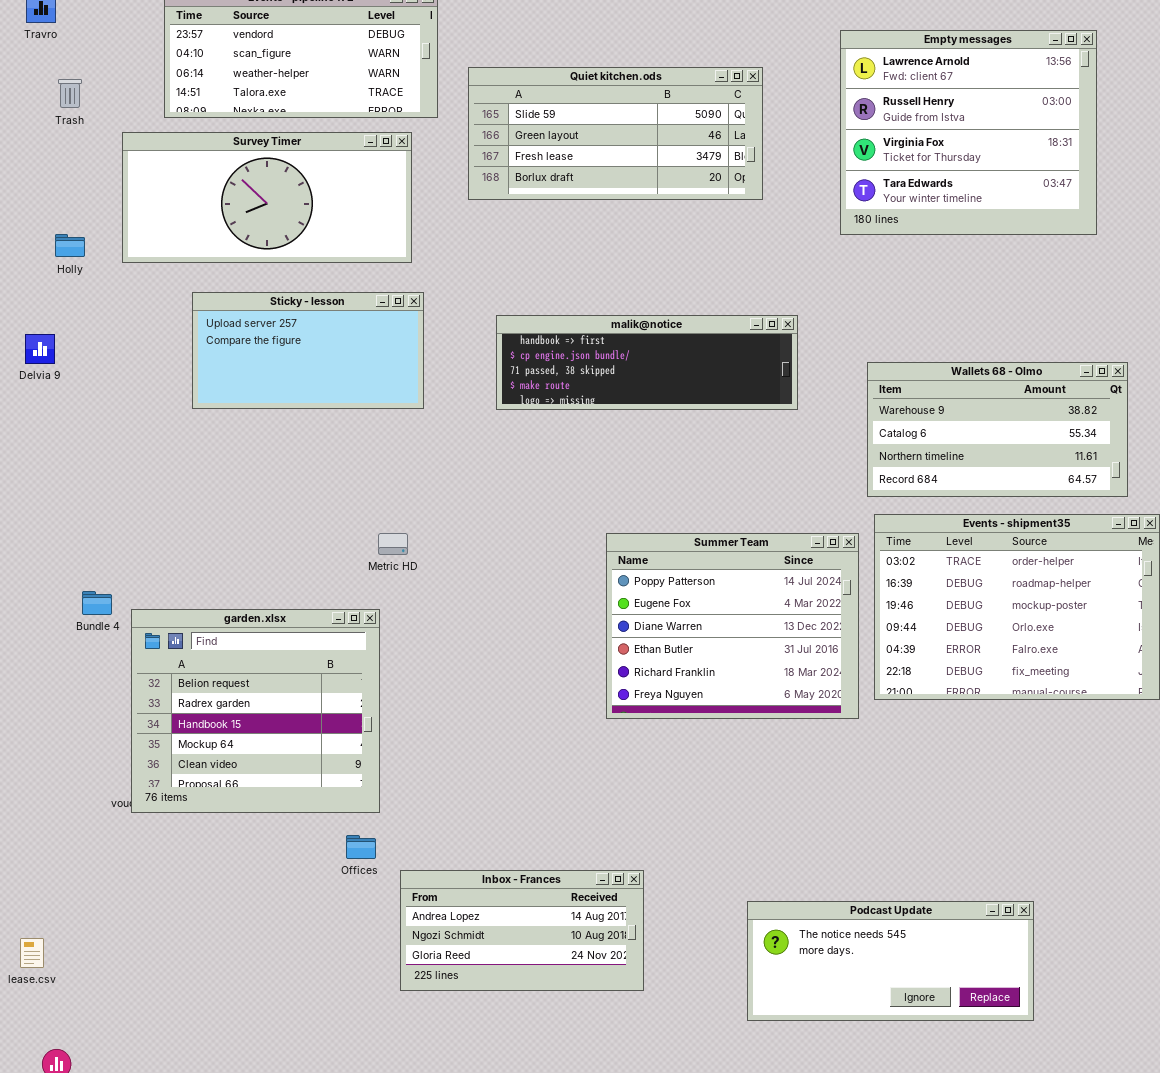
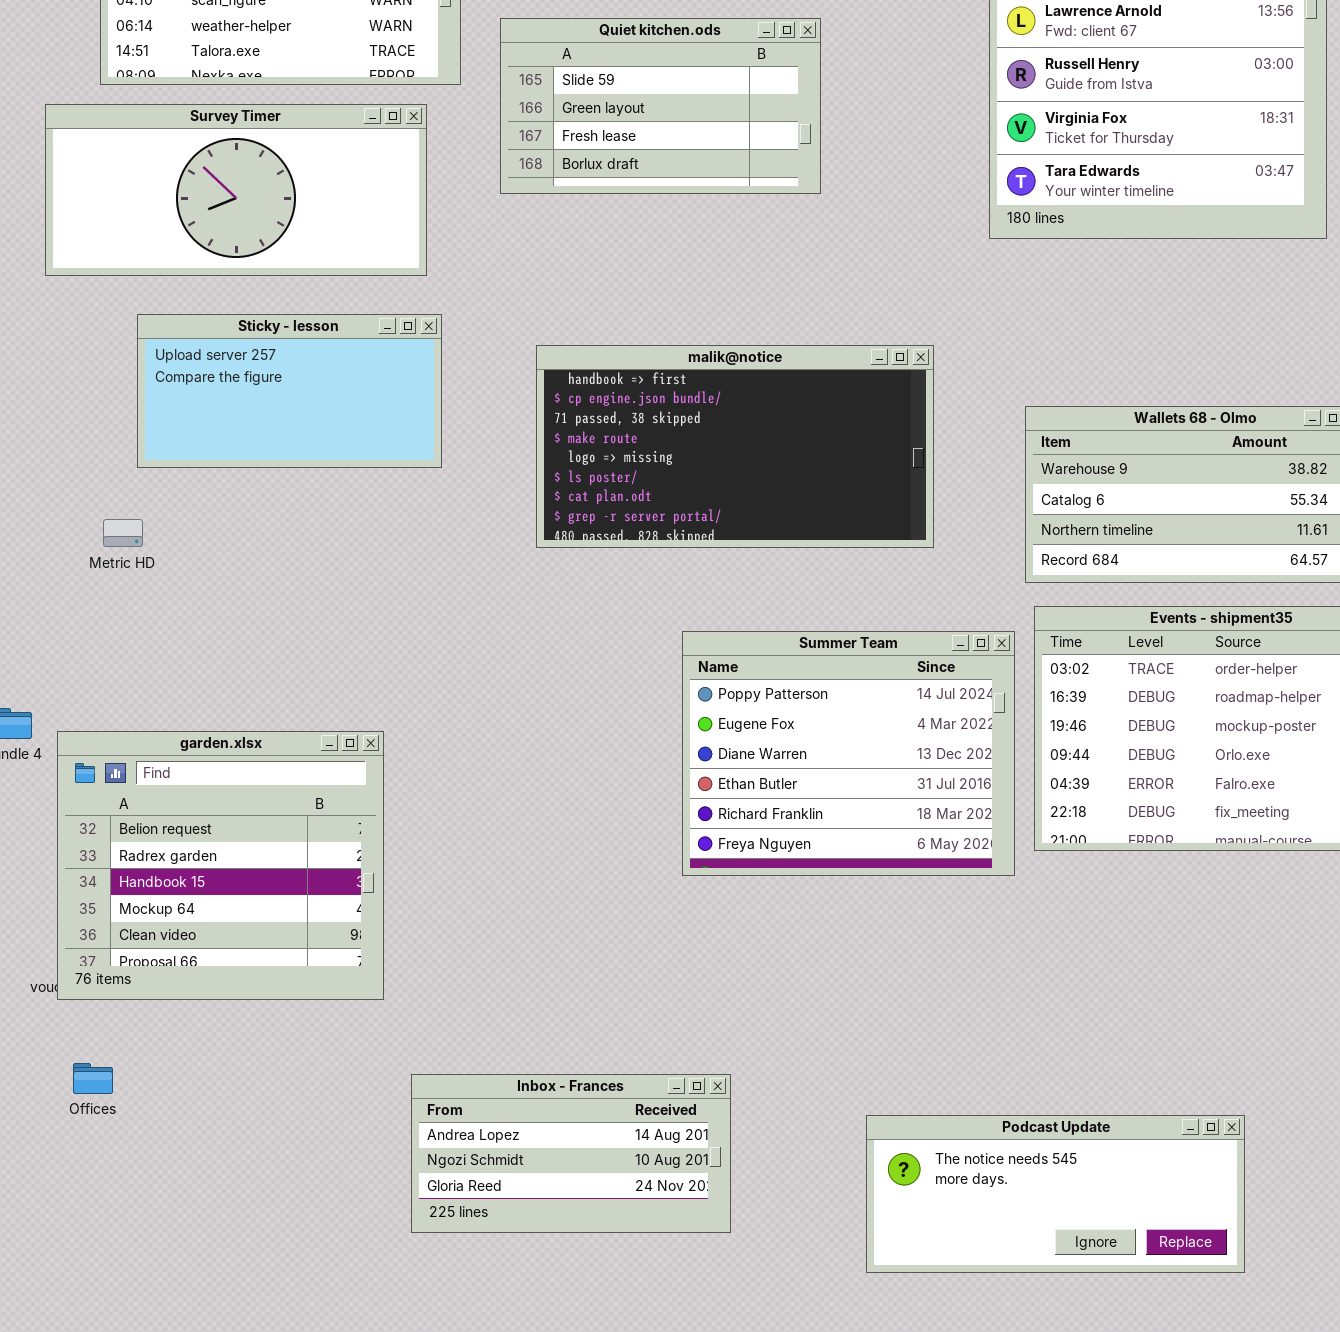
Quiet kitchen.ods: [468,67,763,200] -> [500,18,821,194], resized
malik@notice: [496,315,798,410] -> [536,345,934,548], resized
Metric HD: [378,533,408,555] -> [103,519,143,547], moved
Offices: [346,835,376,859] -> [73,1063,113,1094], moved

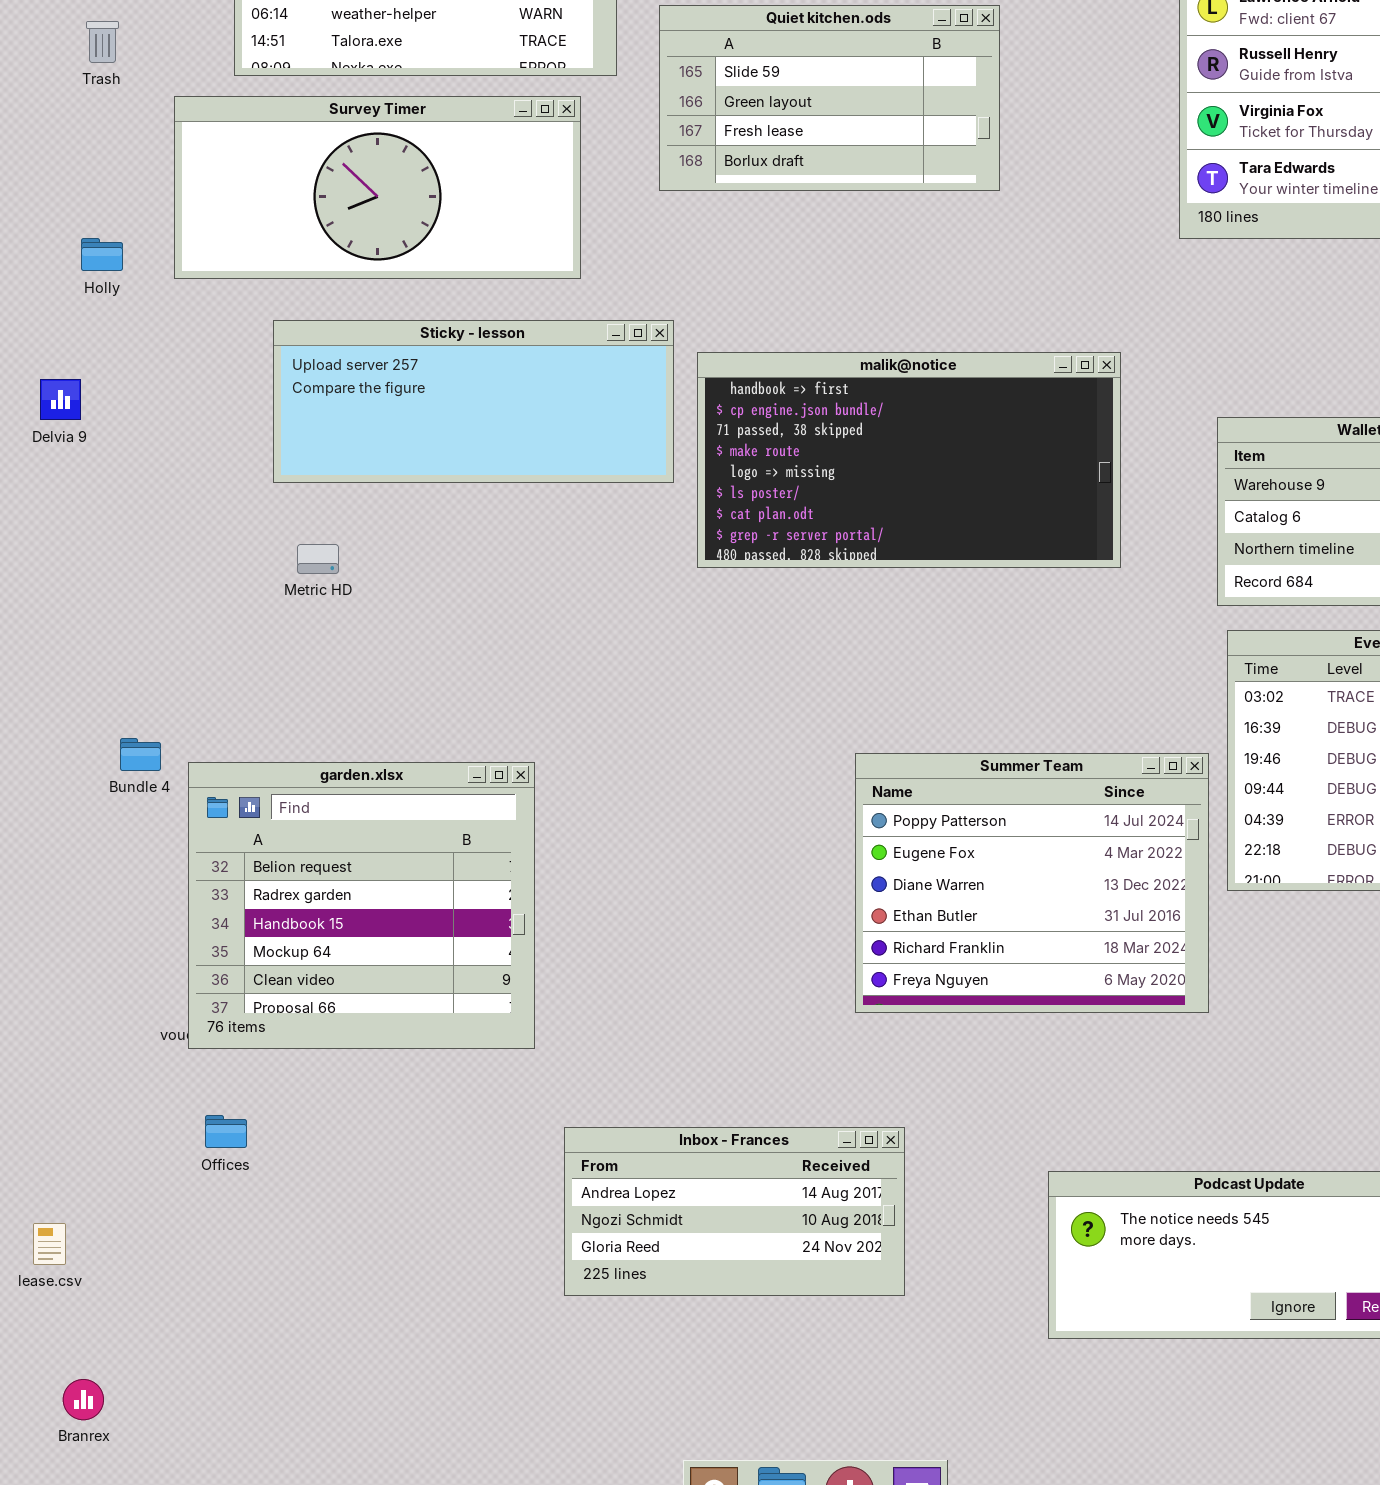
Sticky - lesson: [137,314,442,468] -> [273,320,674,483], resized
Metric HD: [103,519,143,547] -> [297,544,339,574], moved
Summer Team: [682,631,1015,876] -> [855,753,1209,1013], moved

